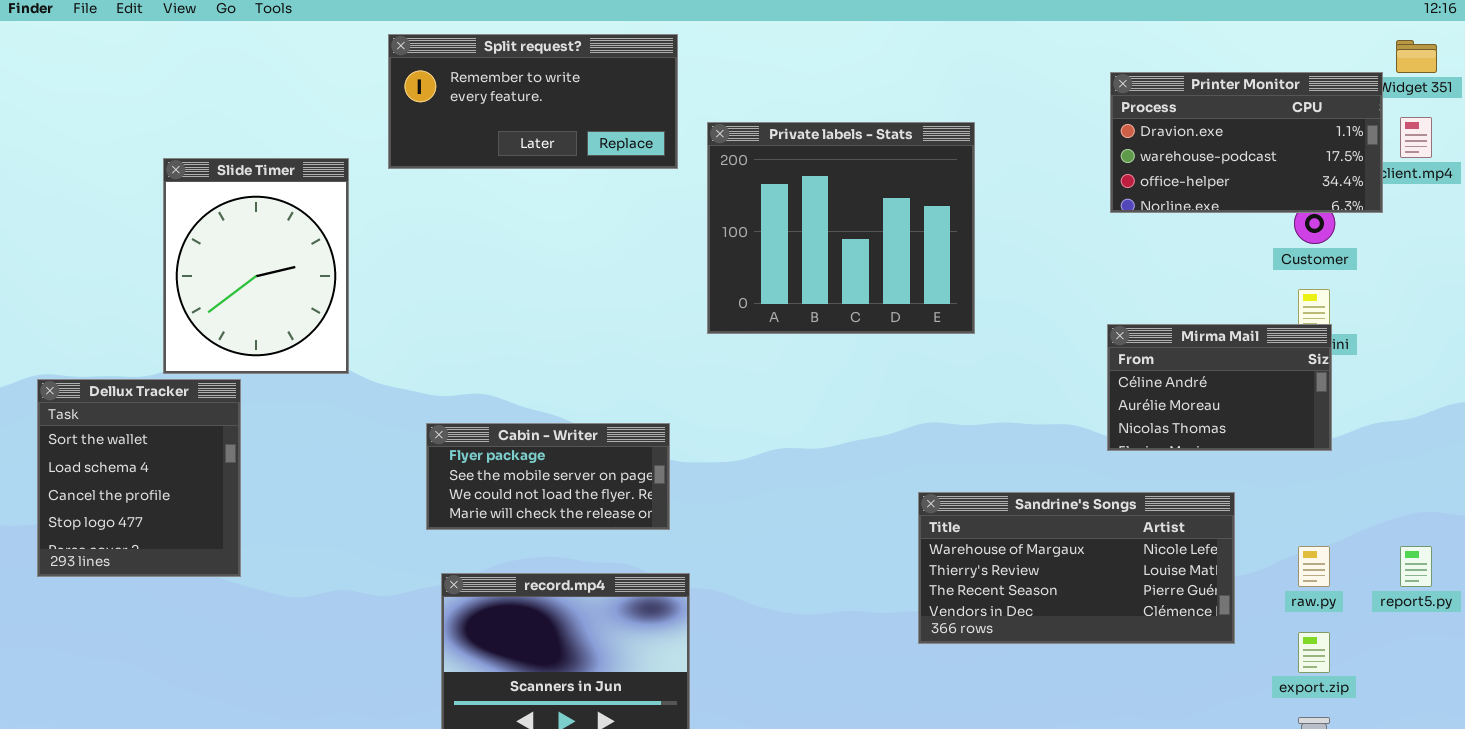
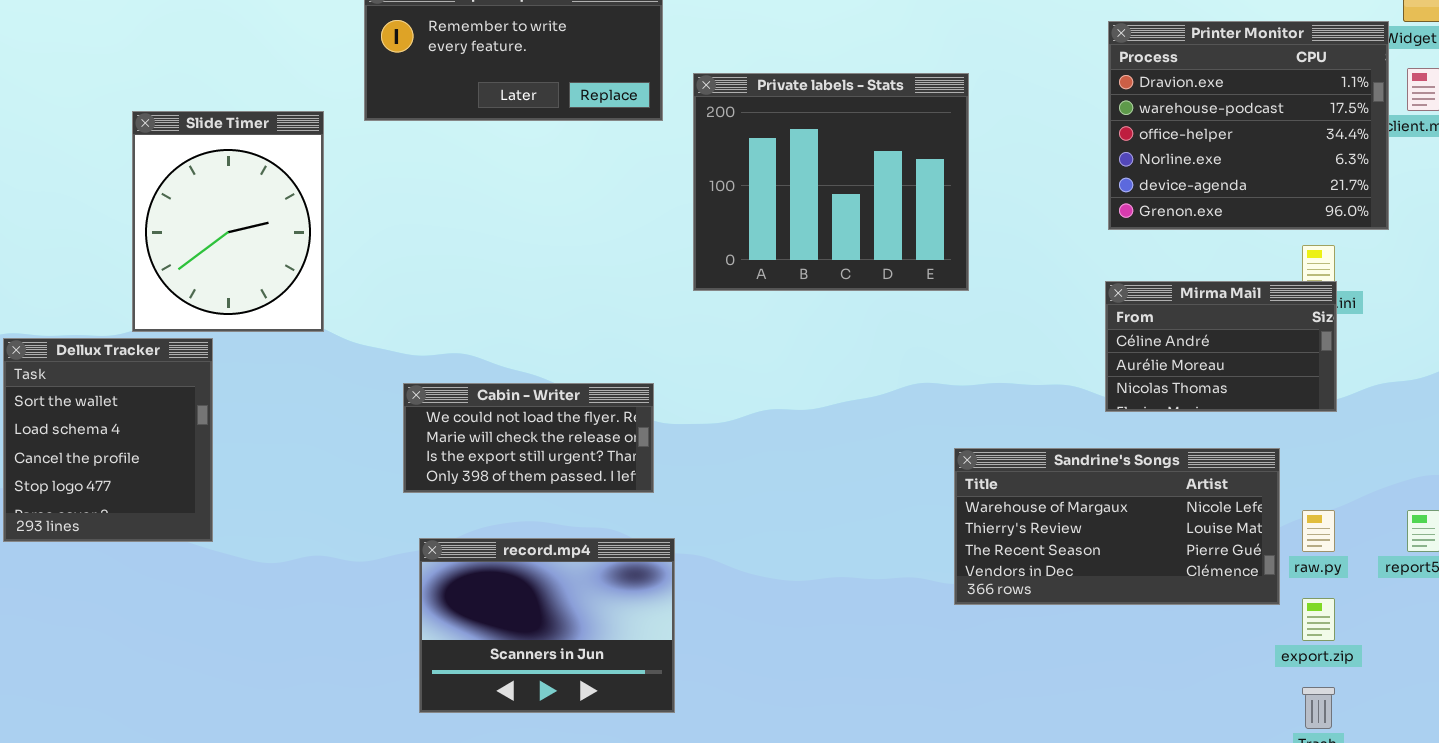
Printer Monitor: [1110,72,1383,213] -> [1108,21,1389,230], resized
Cabin - Writer: [426,423,670,530] -> [403,383,654,493], scrolled down 2 rows
Sandrine's Songs: [918,492,1235,644] -> [954,448,1280,605], moved

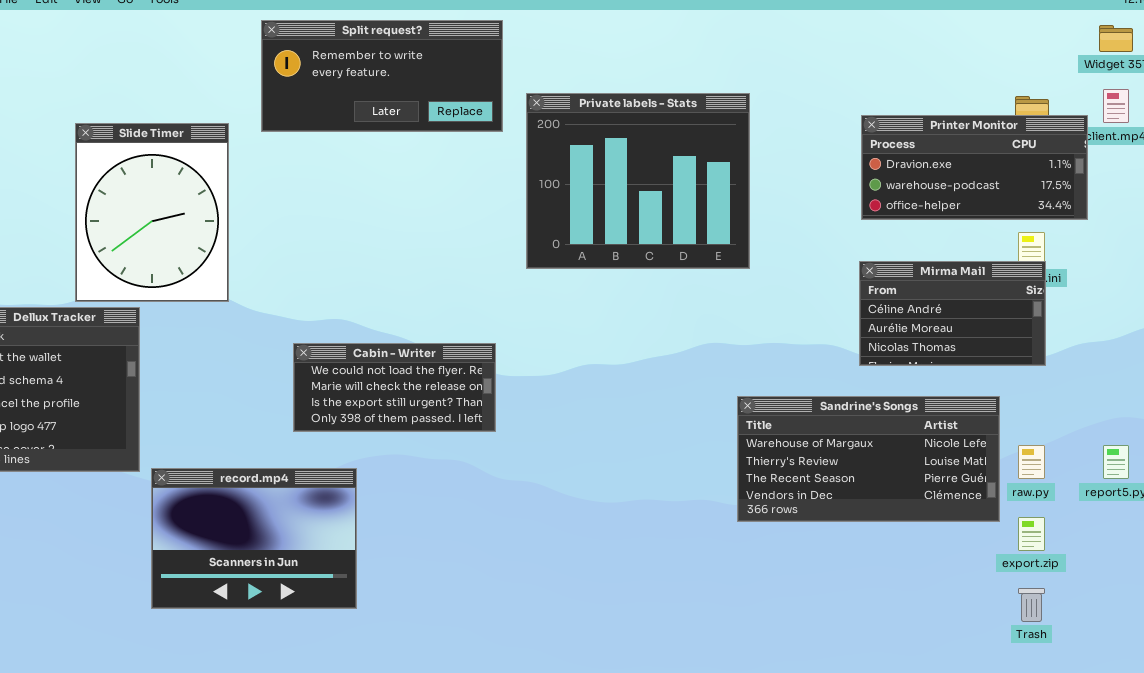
Printer Monitor: [1108,21,1389,230] -> [861,115,1088,220], resized
record.mp4: [419,538,675,713] -> [151,468,357,609], moved

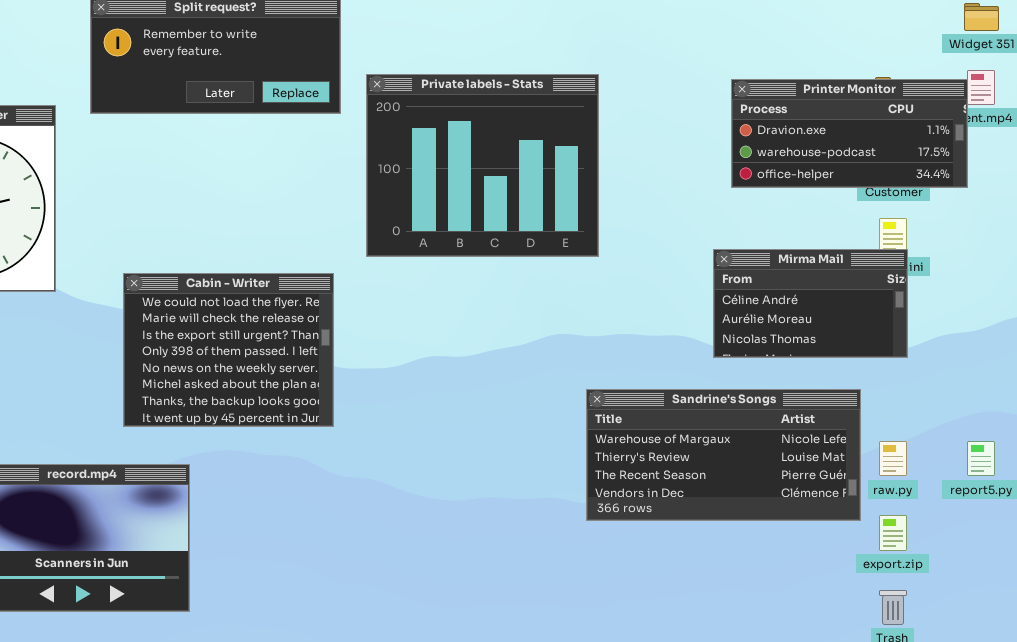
Printer Monitor: [861,115,1088,220] -> [731,79,968,188], moved
Cabin - Writer: [293,343,496,432] -> [123,273,334,427], resized

